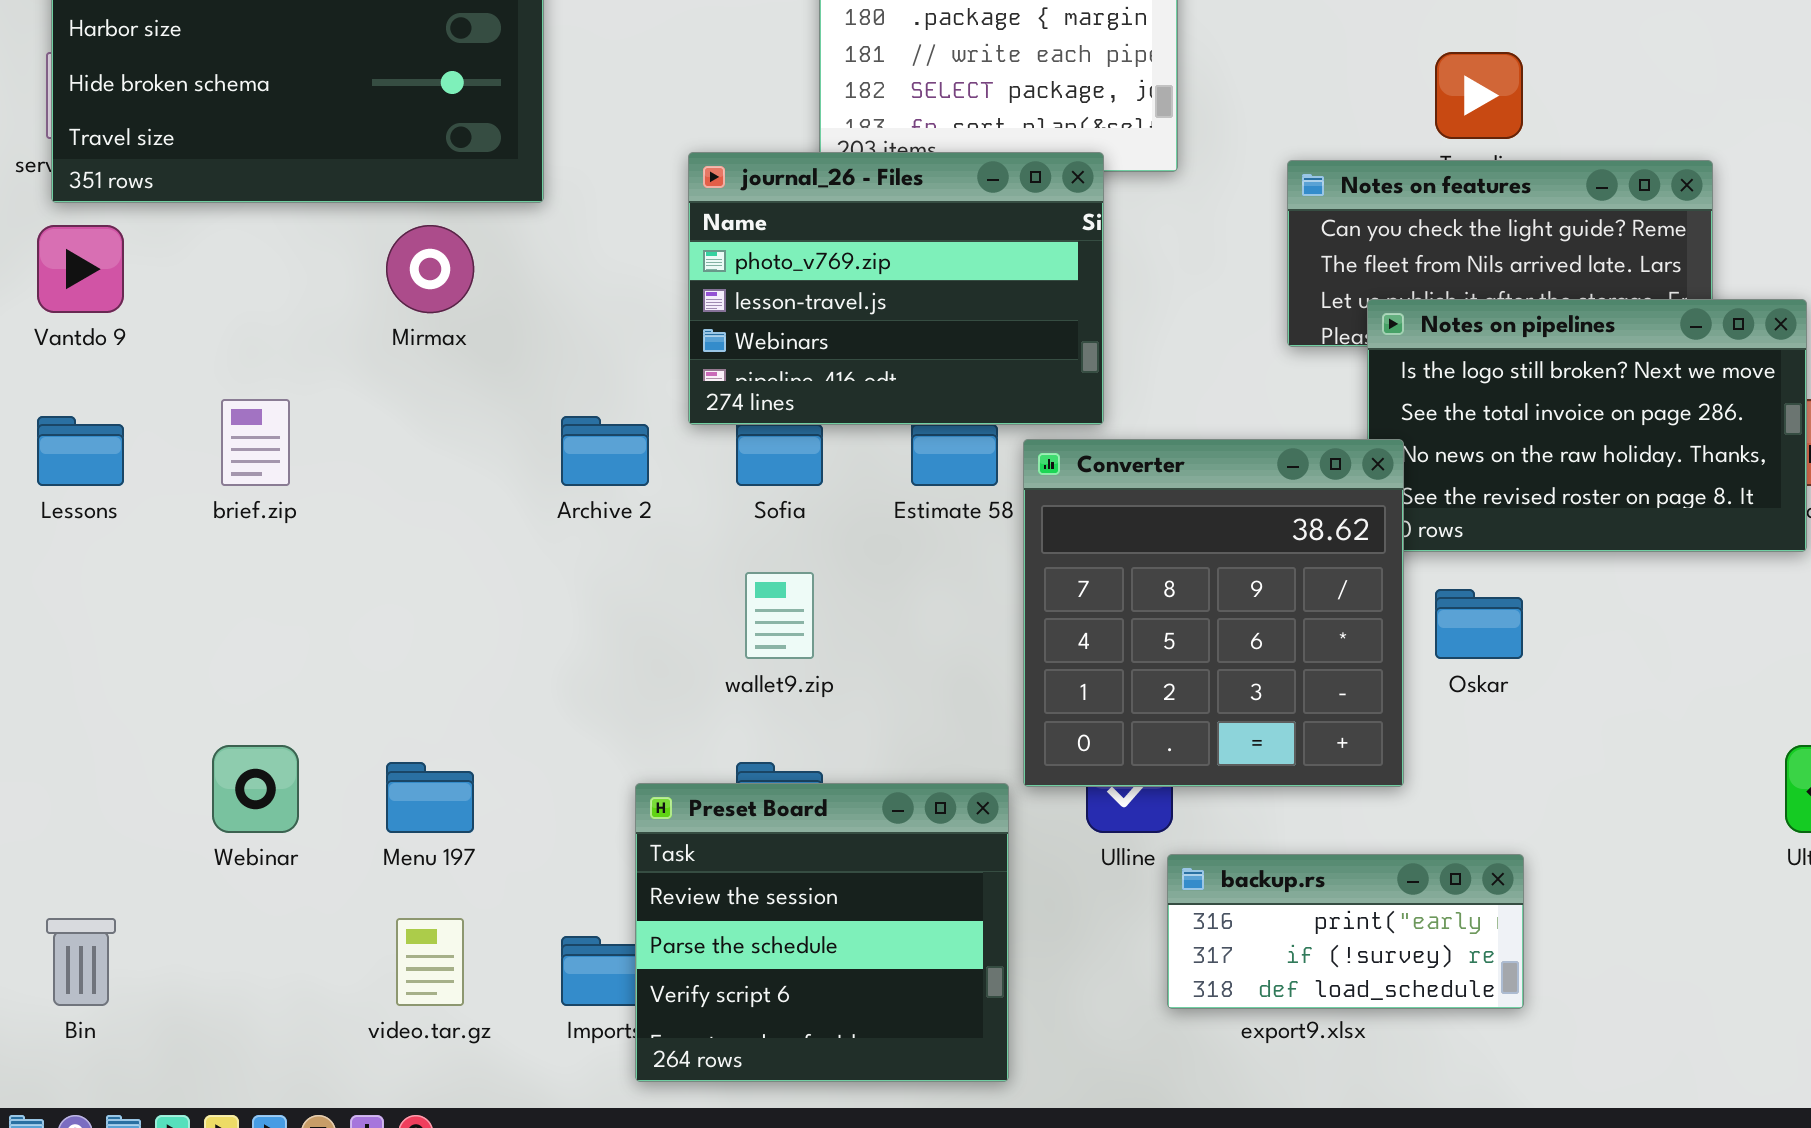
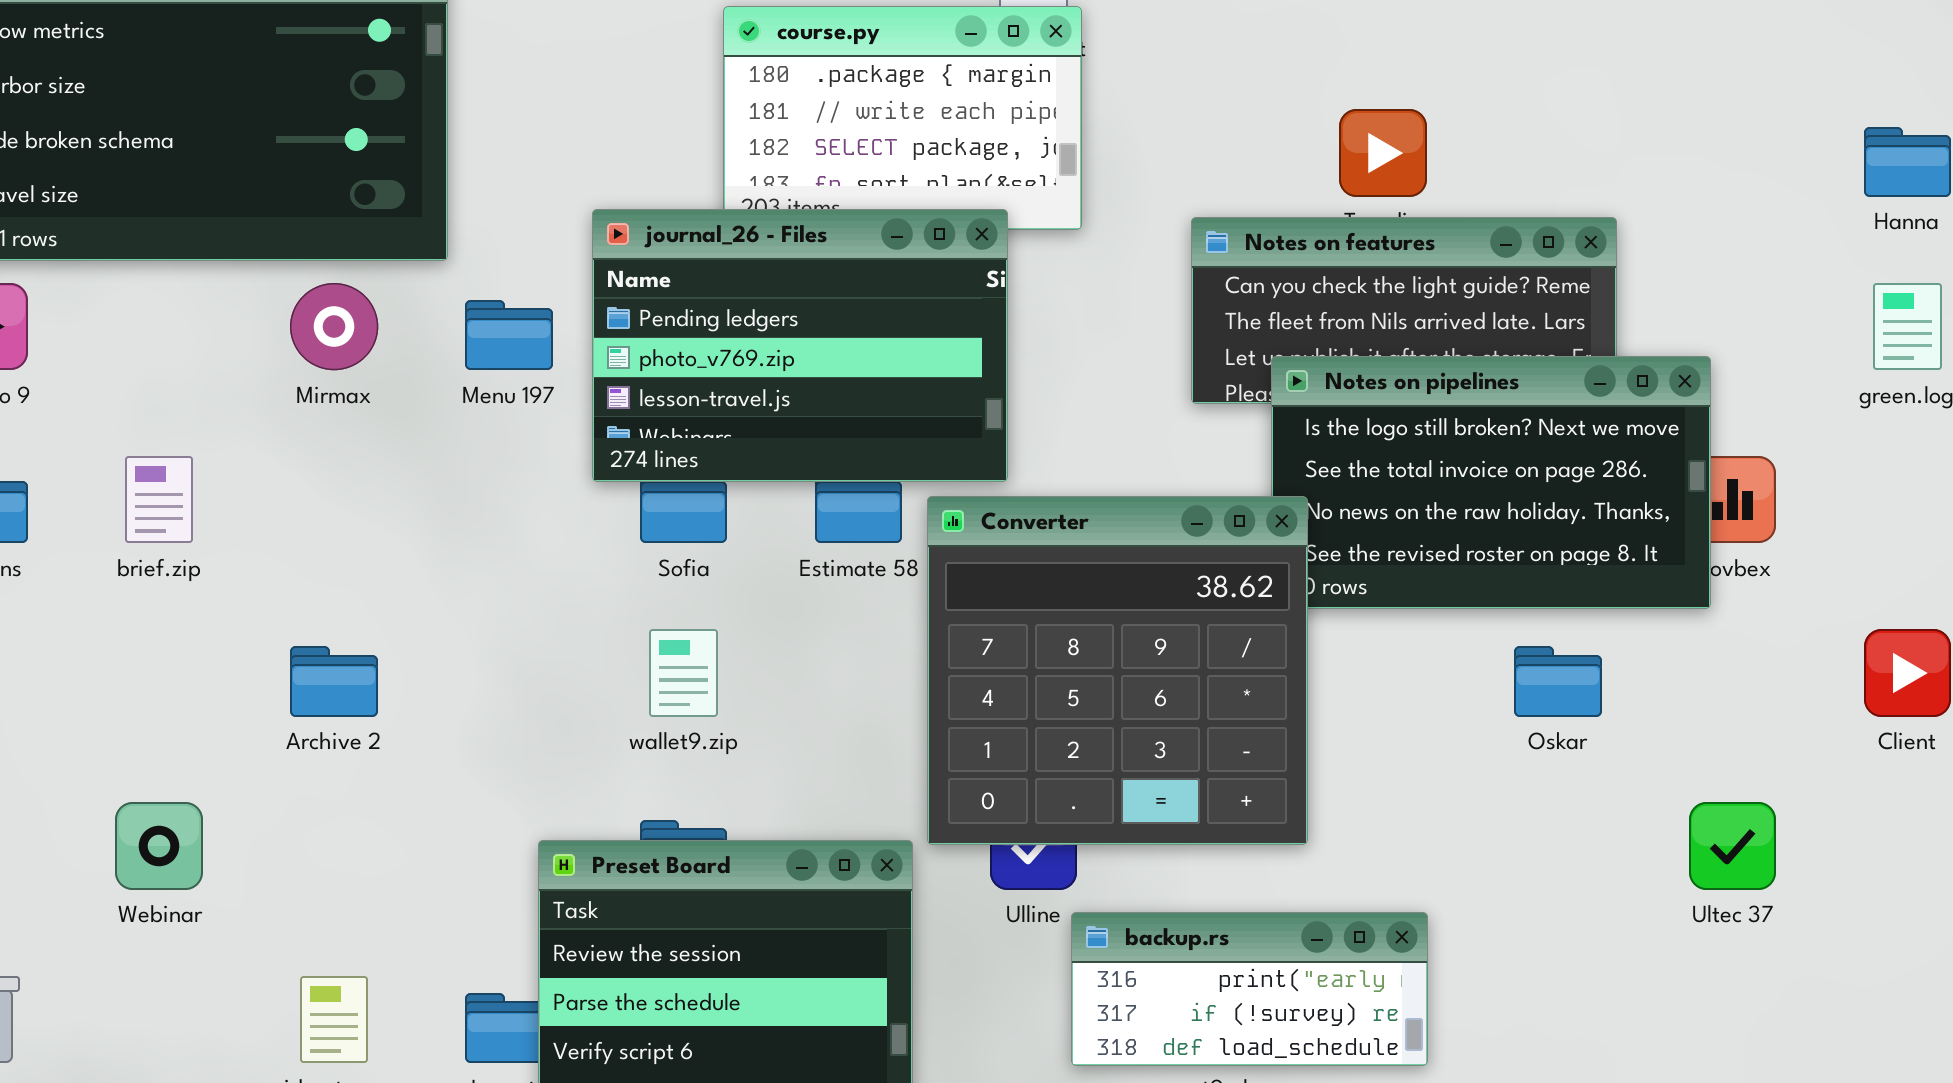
journal_26 - Files: [688,152,1104,425] -> [592,209,1008,482], scrolled up 1 row
Archive 2: [561,416,649,486] -> [290,646,378,717], moved
Oskar: [1435,589,1523,659] -> [1514,646,1602,717], moved
Menu 197: [386,762,474,833] -> [465,300,553,370], moved

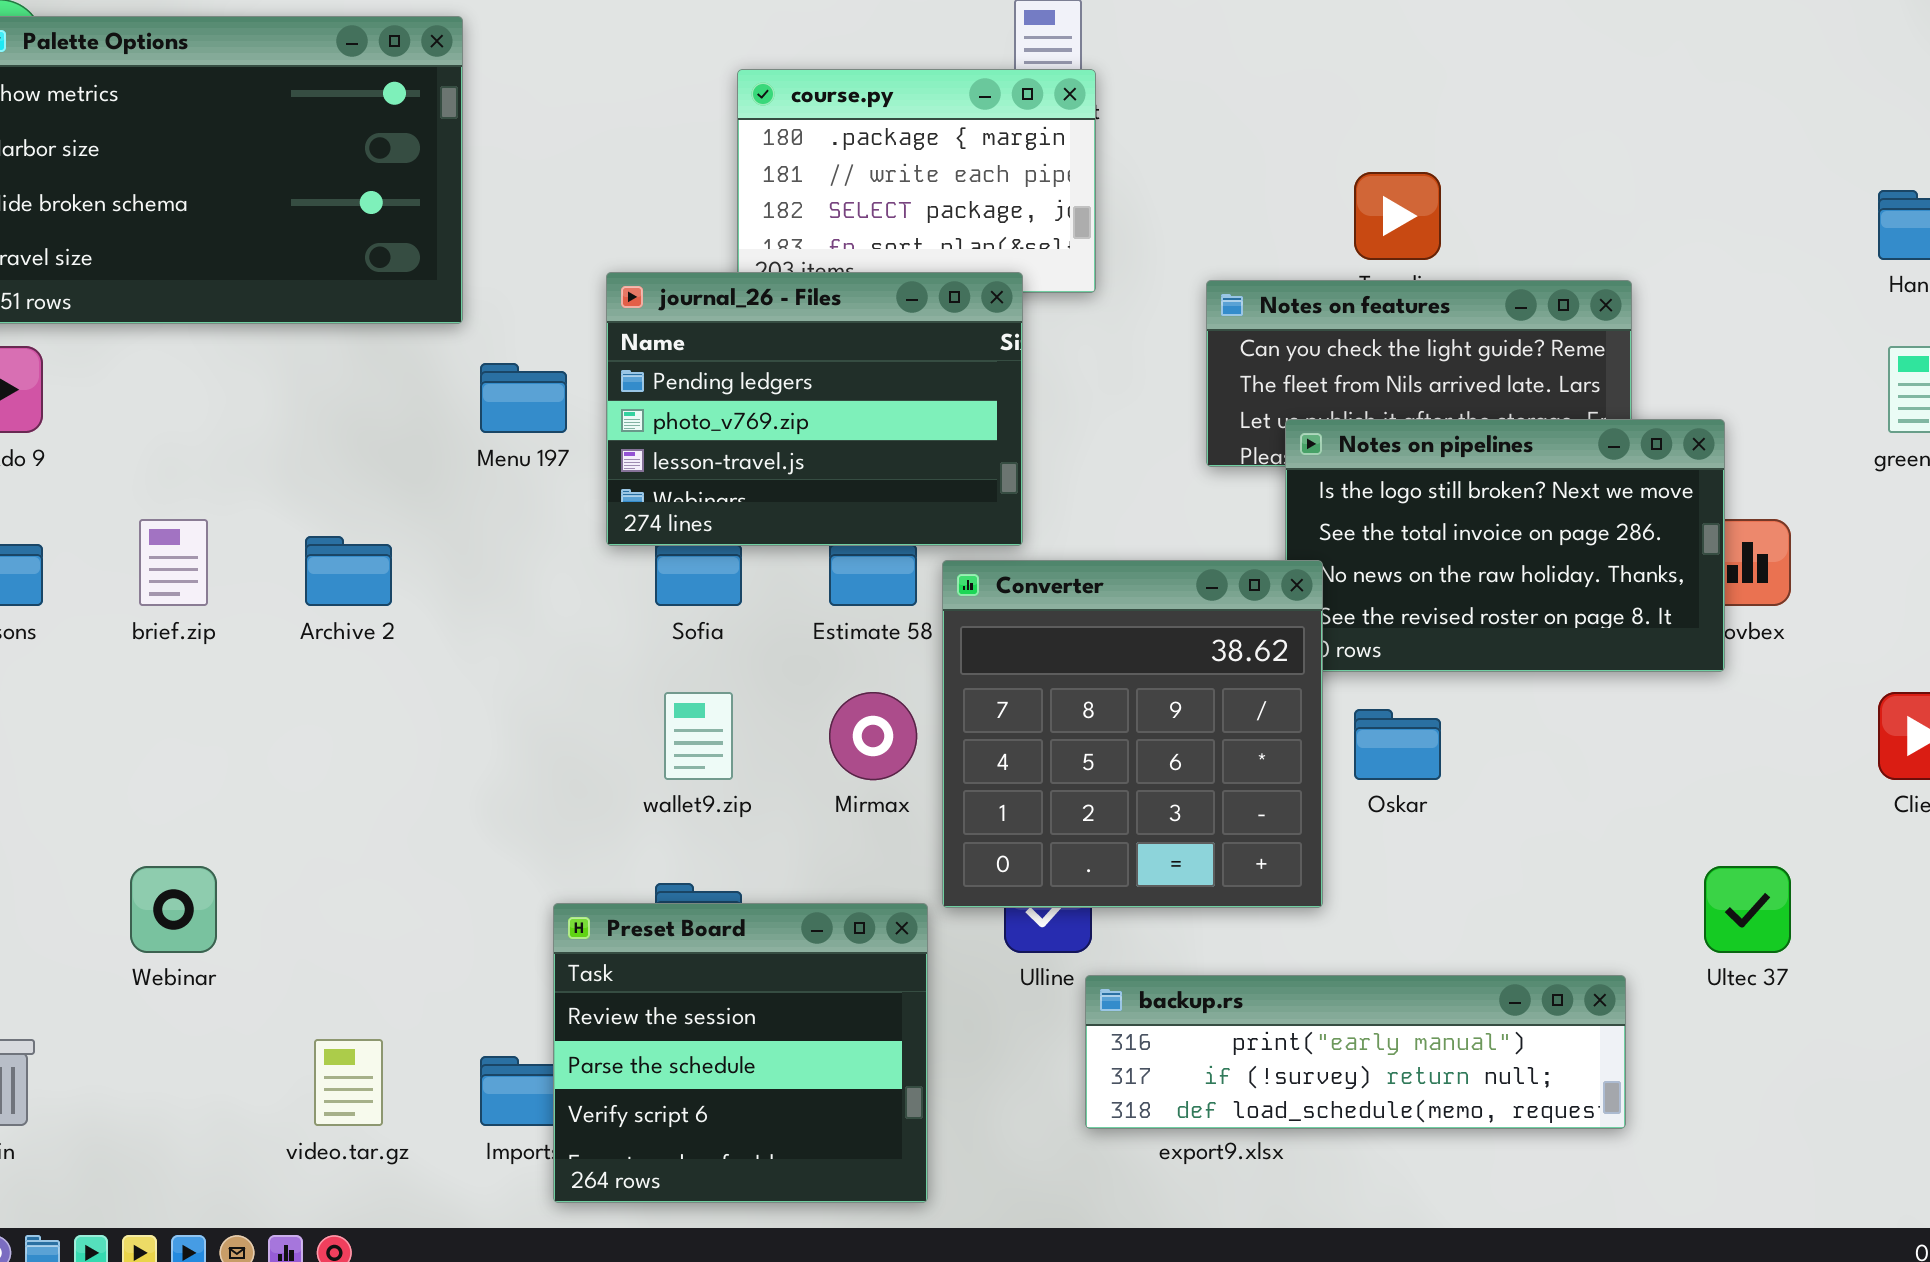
Mirmax: [290,283,378,370] -> [829,692,917,780], moved
Archive 2: [290,646,378,717] -> [305,536,392,606], moved
Oskar: [1514,646,1602,717] -> [1354,709,1441,780], moved
backup.rs: [1071,912,1428,1066] -> [1085,975,1626,1129], resized

